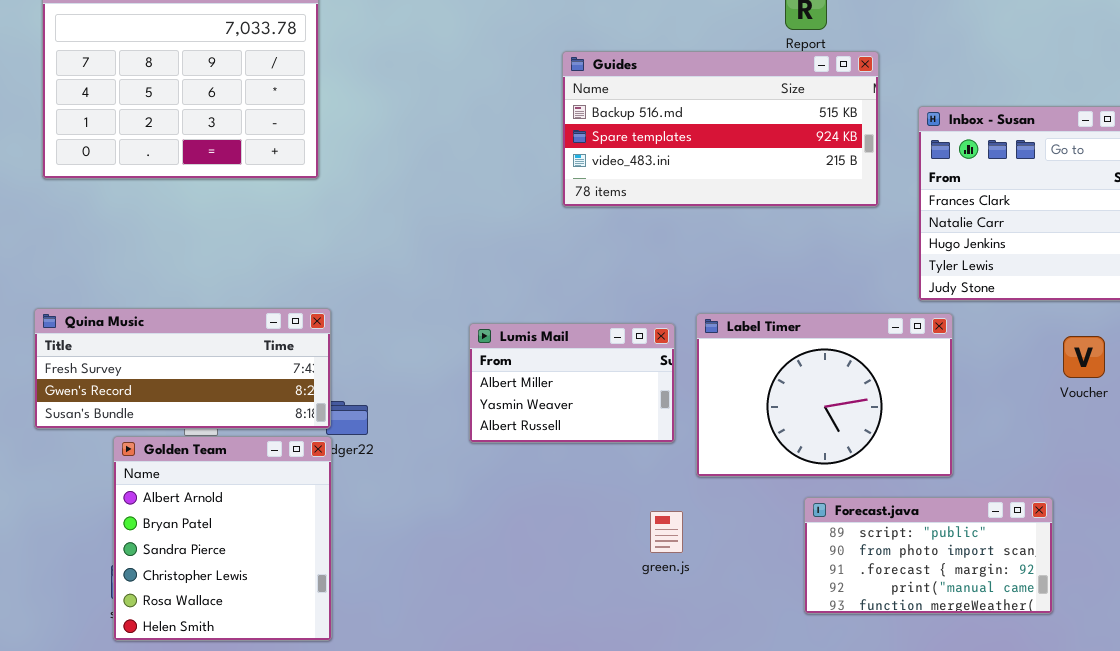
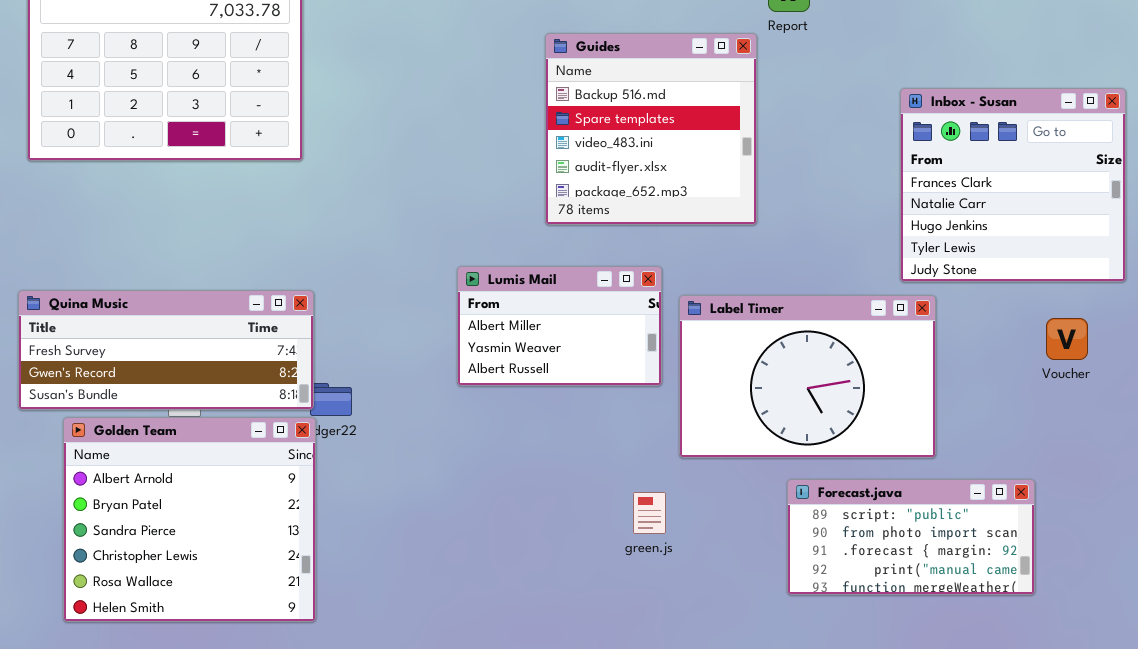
Guides: [562,51,879,207] -> [545,33,757,225], resized
Lumis Mail: [469,323,675,443] -> [457,266,662,386], moved
Golden Team: [113,436,332,641] -> [63,417,316,622], resized

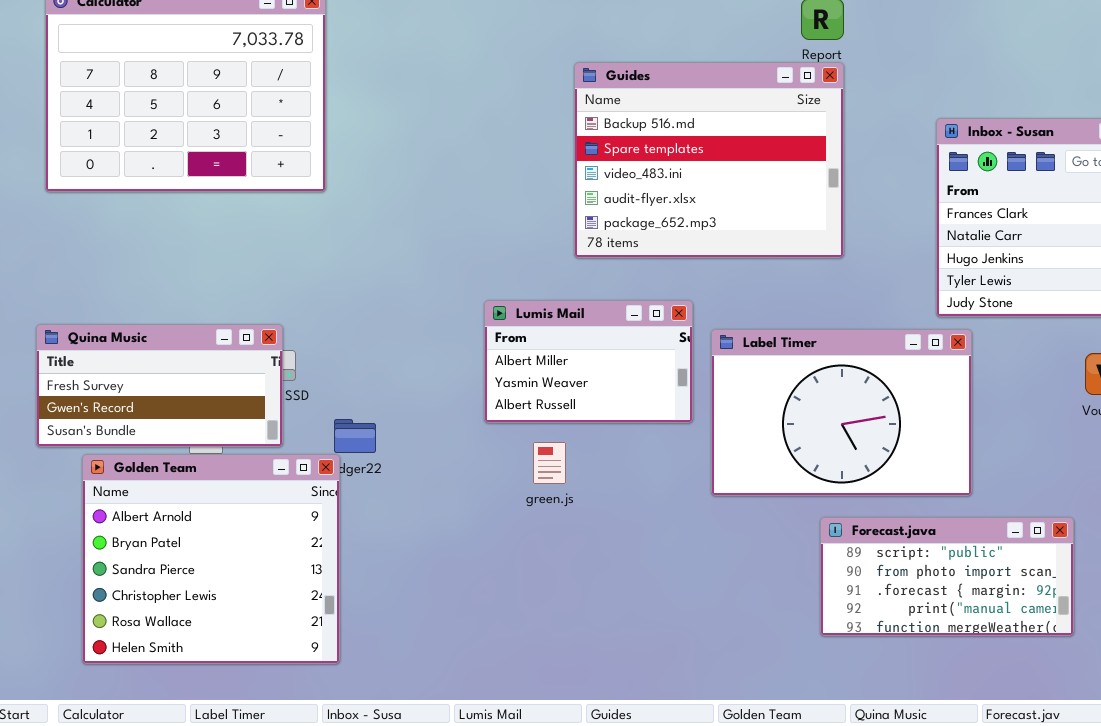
Guides: [545,33,757,225] -> [574,62,844,258], resized
Quina Music: [18,290,314,410] -> [36,324,283,447], resized
green.js: [633,492,666,534] -> [533,442,566,484], moved

